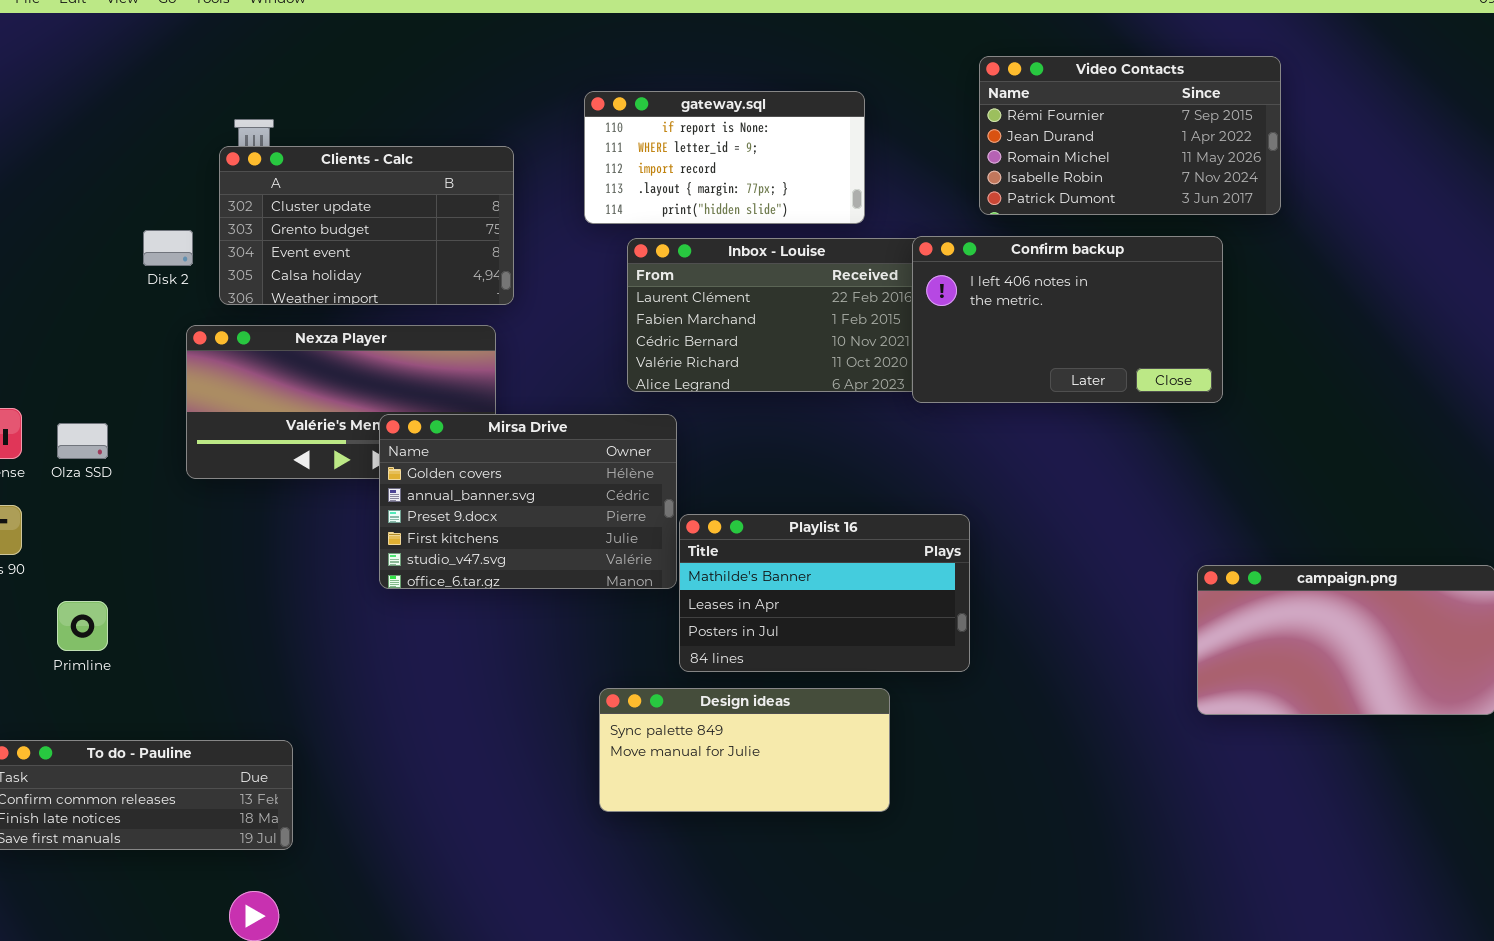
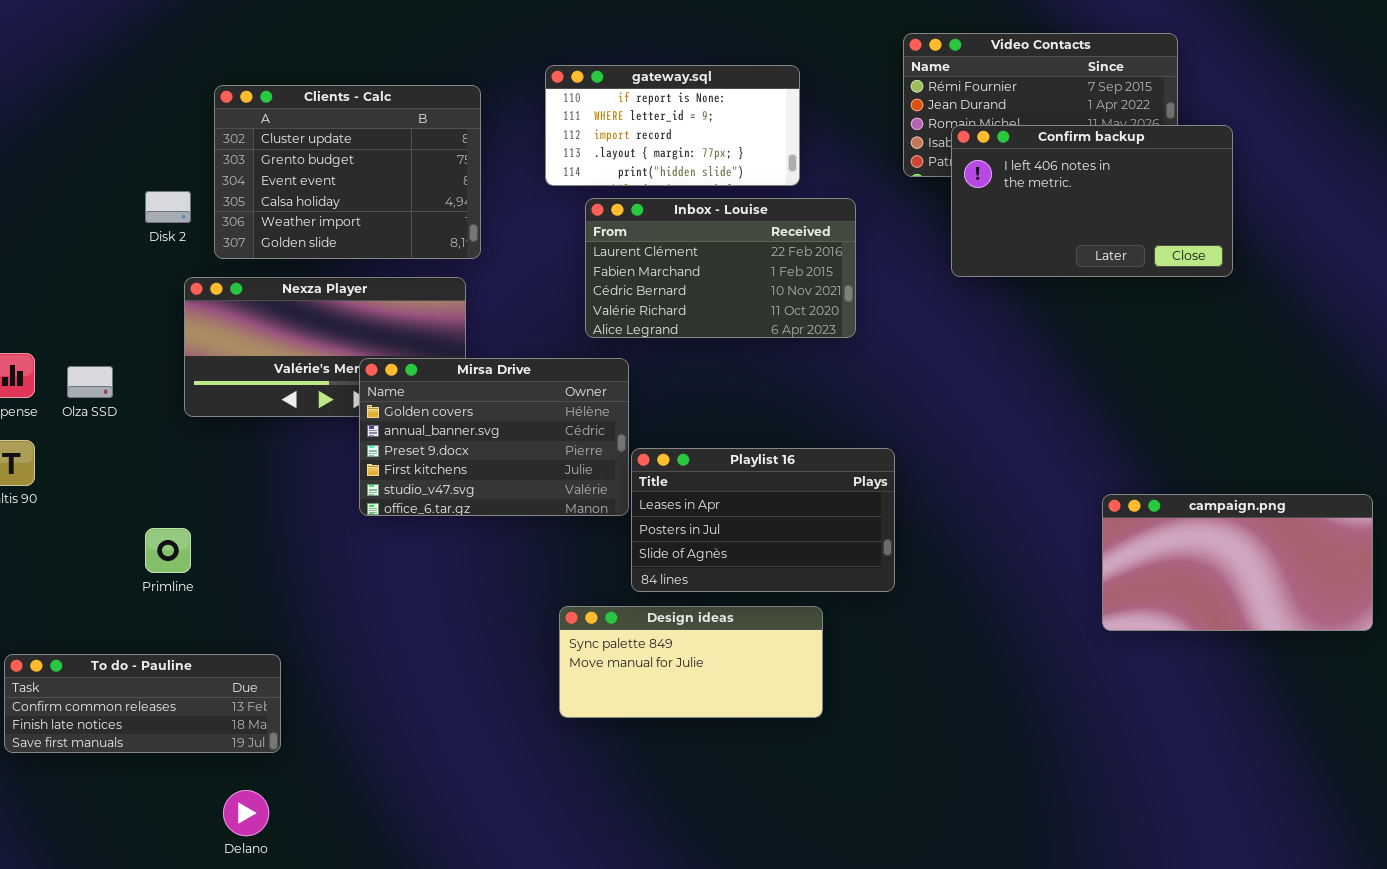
Clients - Calc: [219,146,514,305] -> [214,85,481,259], resized
Confirm backup: [912,236,1223,403] -> [951,125,1233,277], moved
Playlist 16: [679,514,970,672] -> [631,448,895,592], scrolled down 1 row
Primline: [57,601,108,651] -> [145,528,191,573], moved

